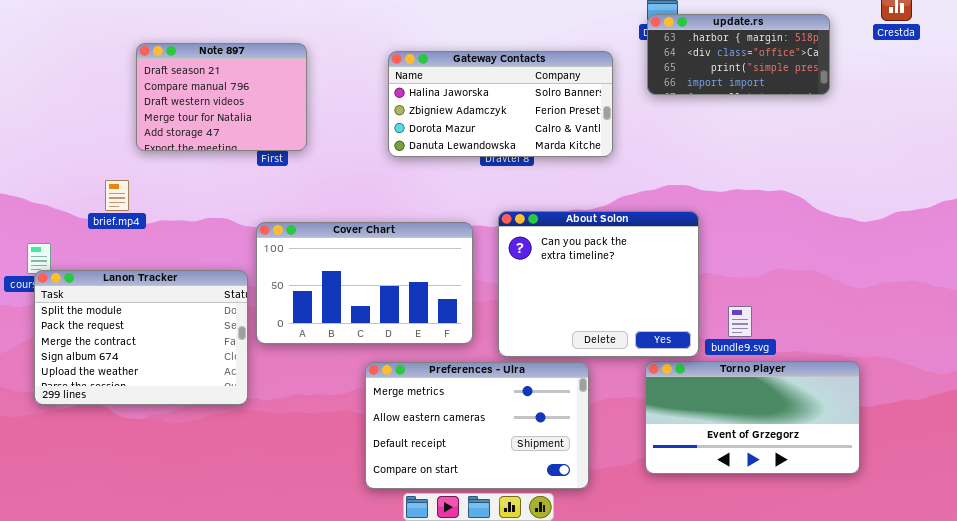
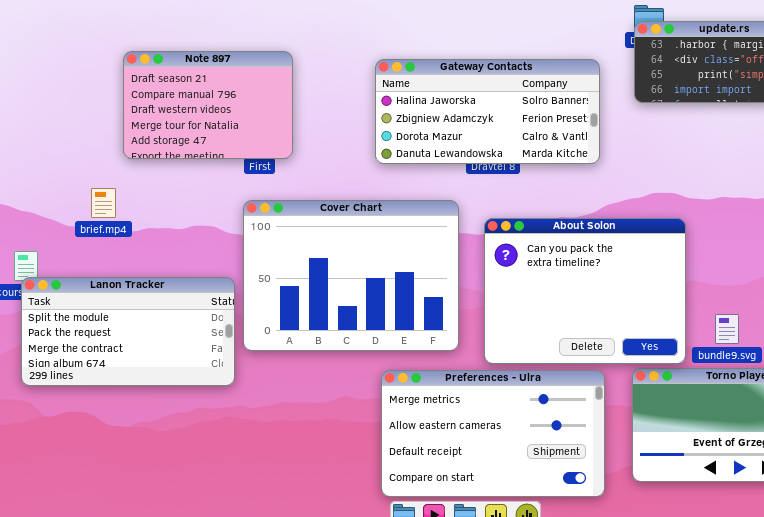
Cover Chart: [256,222,473,344] -> [243,200,459,351], resized
Lanon Tracker: [34,270,248,405] -> [21,277,235,386], resized
Preferences - Ulra: [365,362,589,489] -> [381,370,605,497], moved

